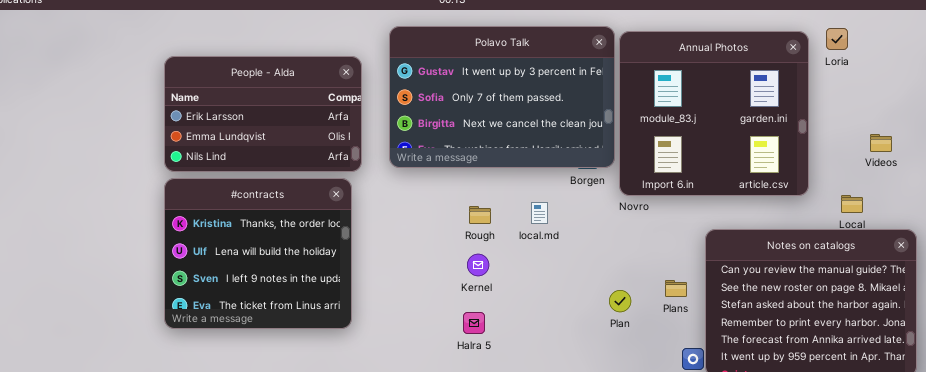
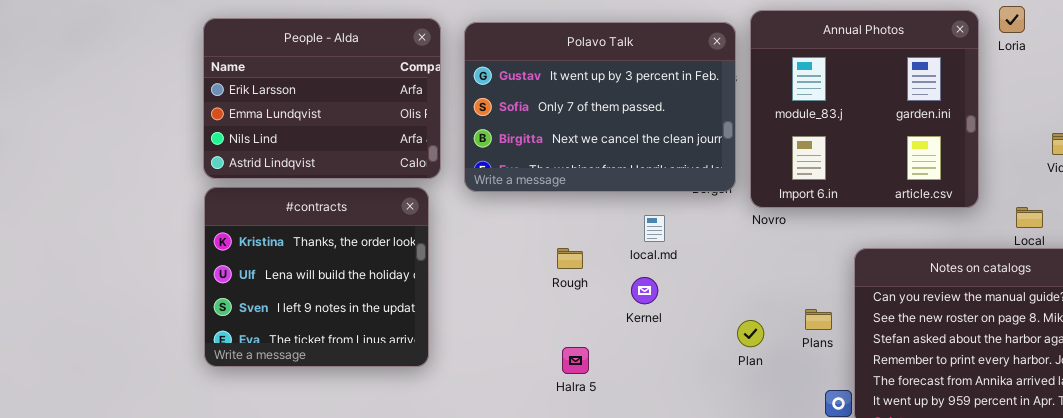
Polavo Talk: [389,26,615,168] -> [464,22,736,192], moved
People - Alda: [164,56,362,172] -> [203,18,441,179], resized
Rough: [469,206,491,224] -> [557,248,583,269], moved
Kernel: [467,254,489,276] -> [631,277,658,304], moved

